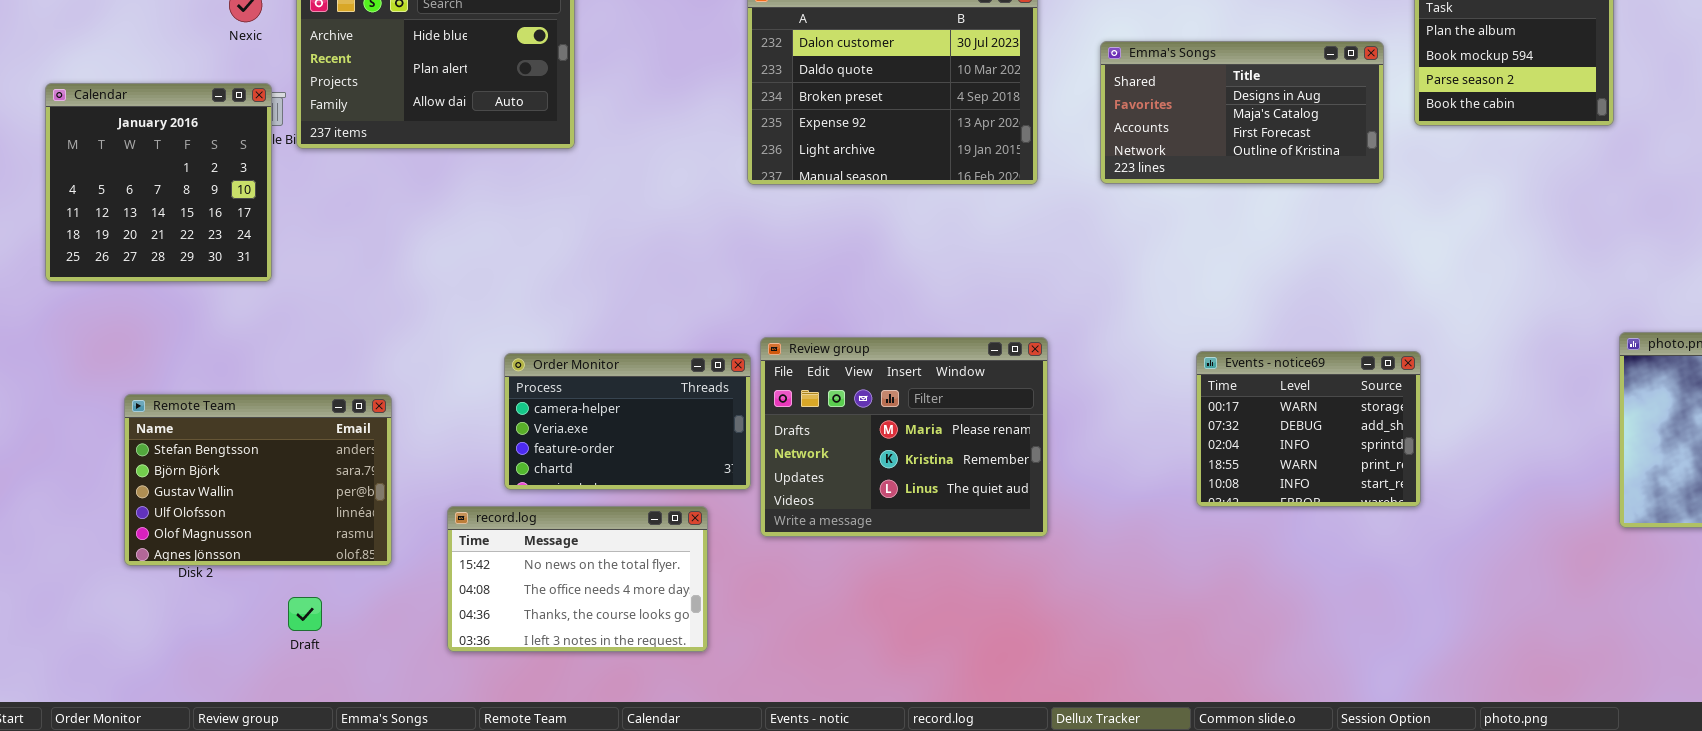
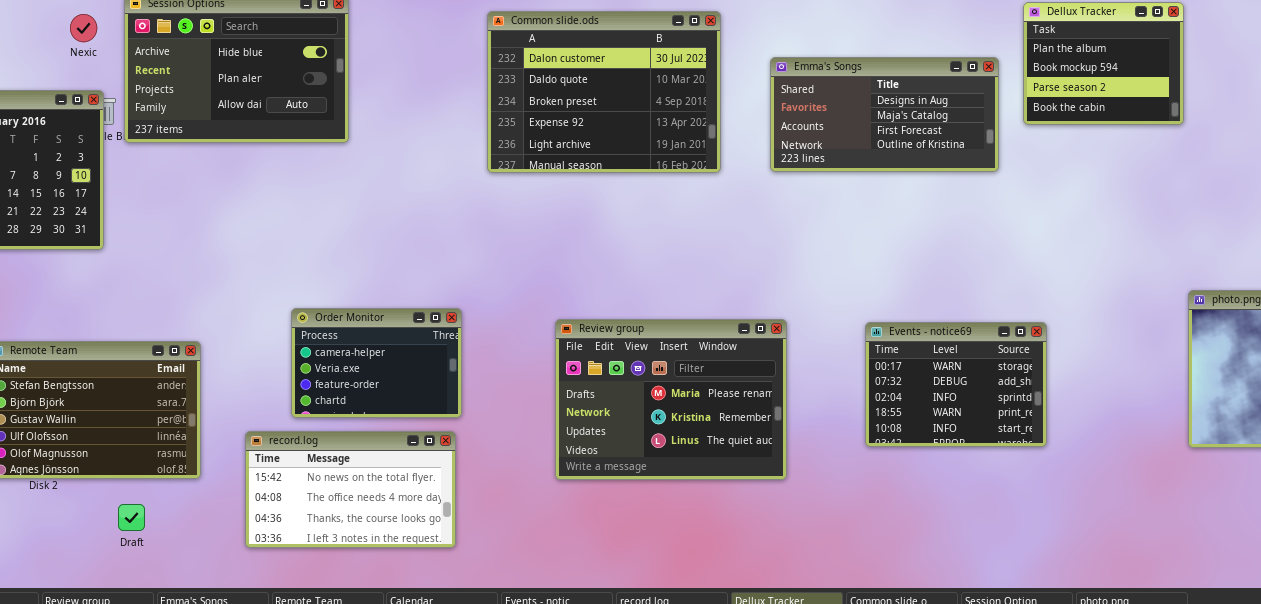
Review group: [760,337,1048,537] -> [555,319,787,480], moved
Events - notice69: [1196,351,1421,507] -> [865,322,1047,447], moved
Order Monitor: [504,353,751,490] -> [291,308,462,418], resized

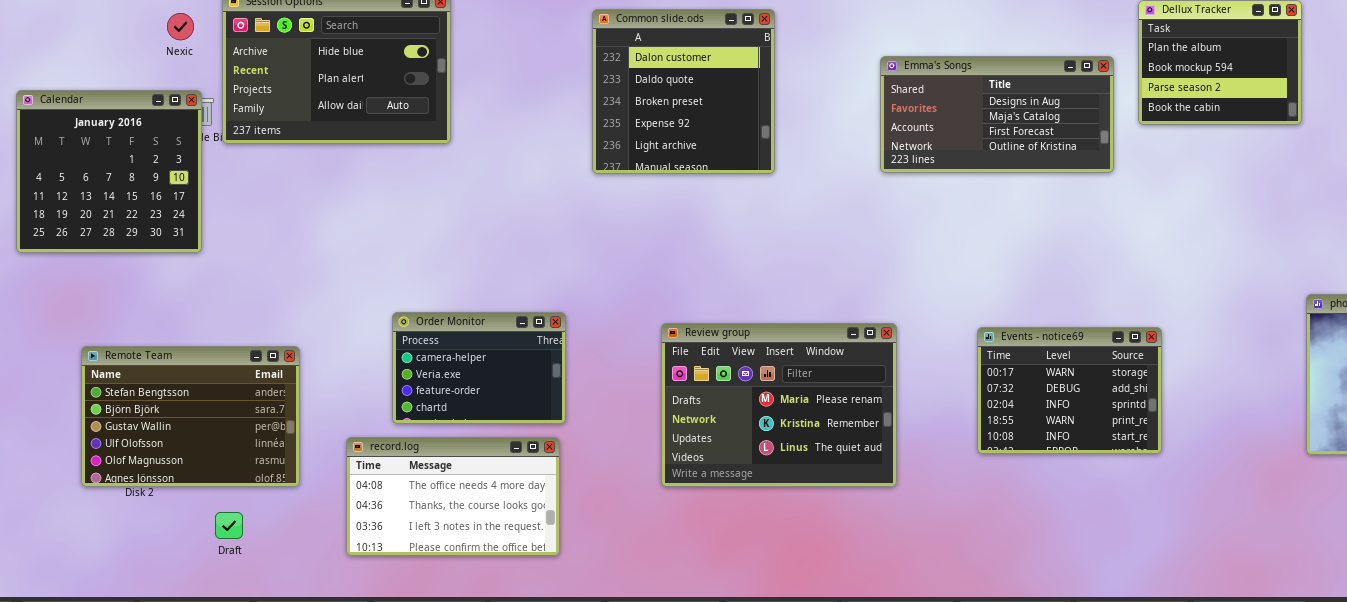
Common slide.ods: [487,11,721,173] -> [592,9,775,174], resized
record.log: [245,431,456,548] -> [346,437,560,556], scrolled down 1 row

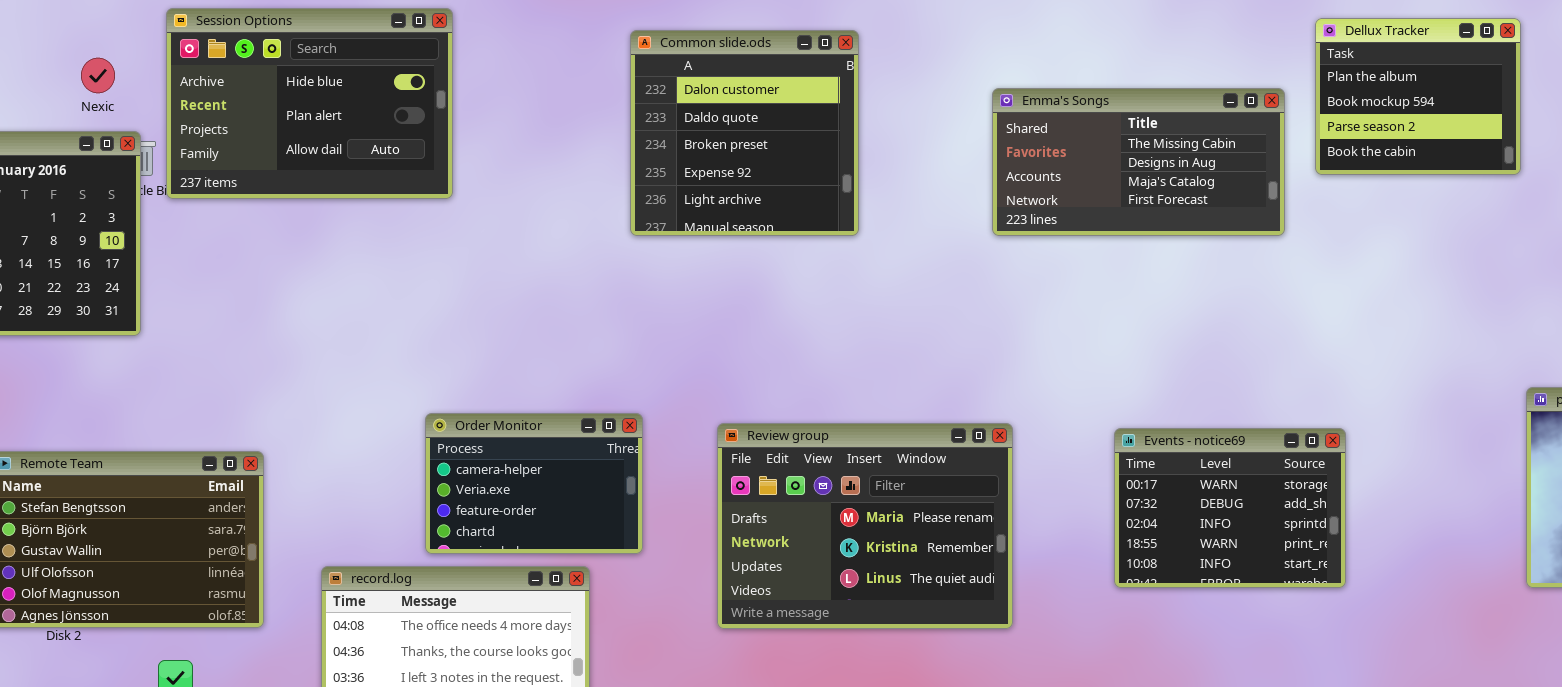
Nexic: [167,13,194,40] -> [81,58,115,93], moved
Emma's Songs: [880,56,1114,173] -> [992,88,1285,236], scrolled up 1 row
Order Monitor: [392,312,566,424] -> [425,413,643,554], moved

